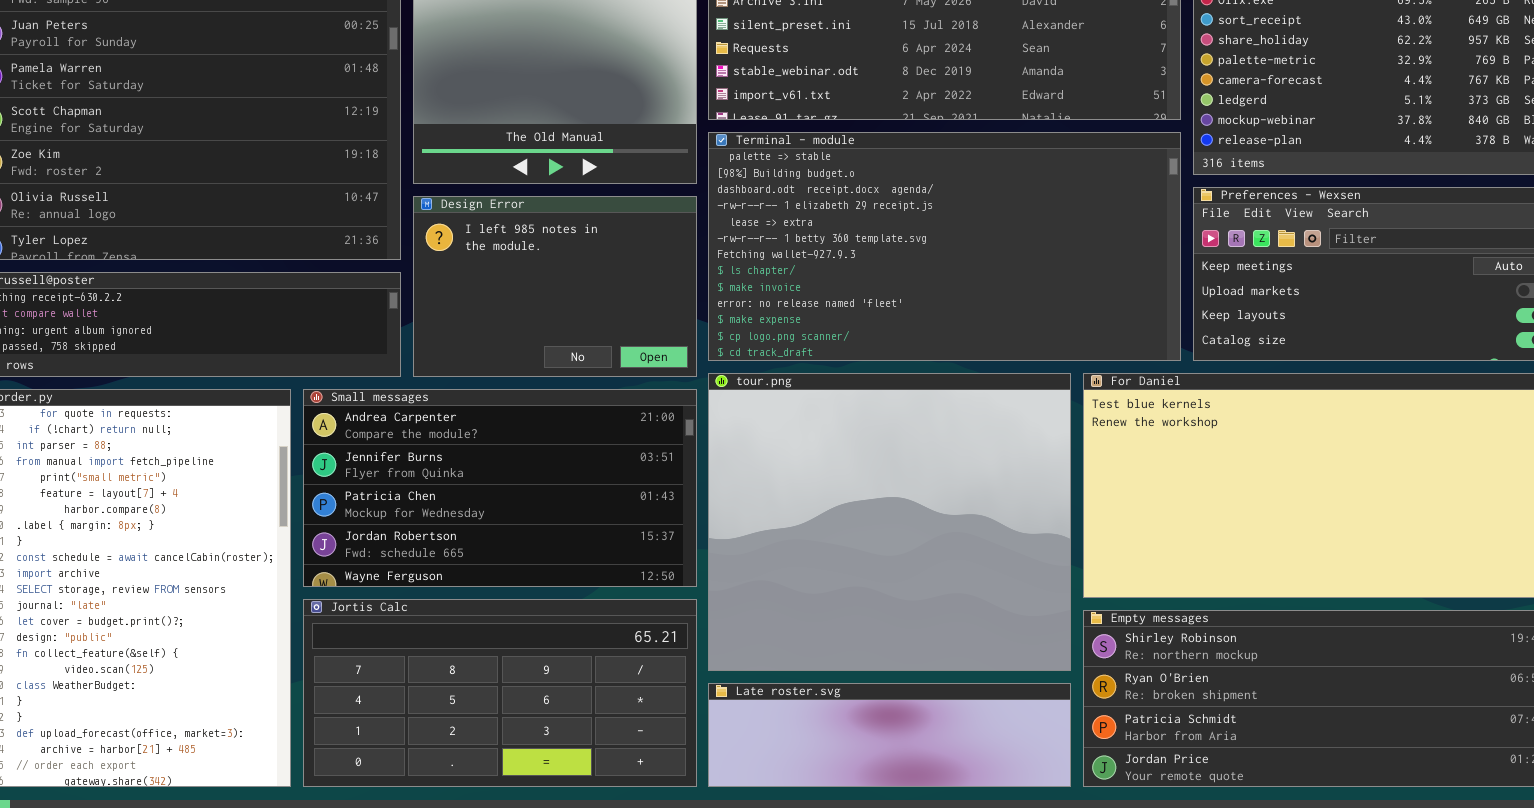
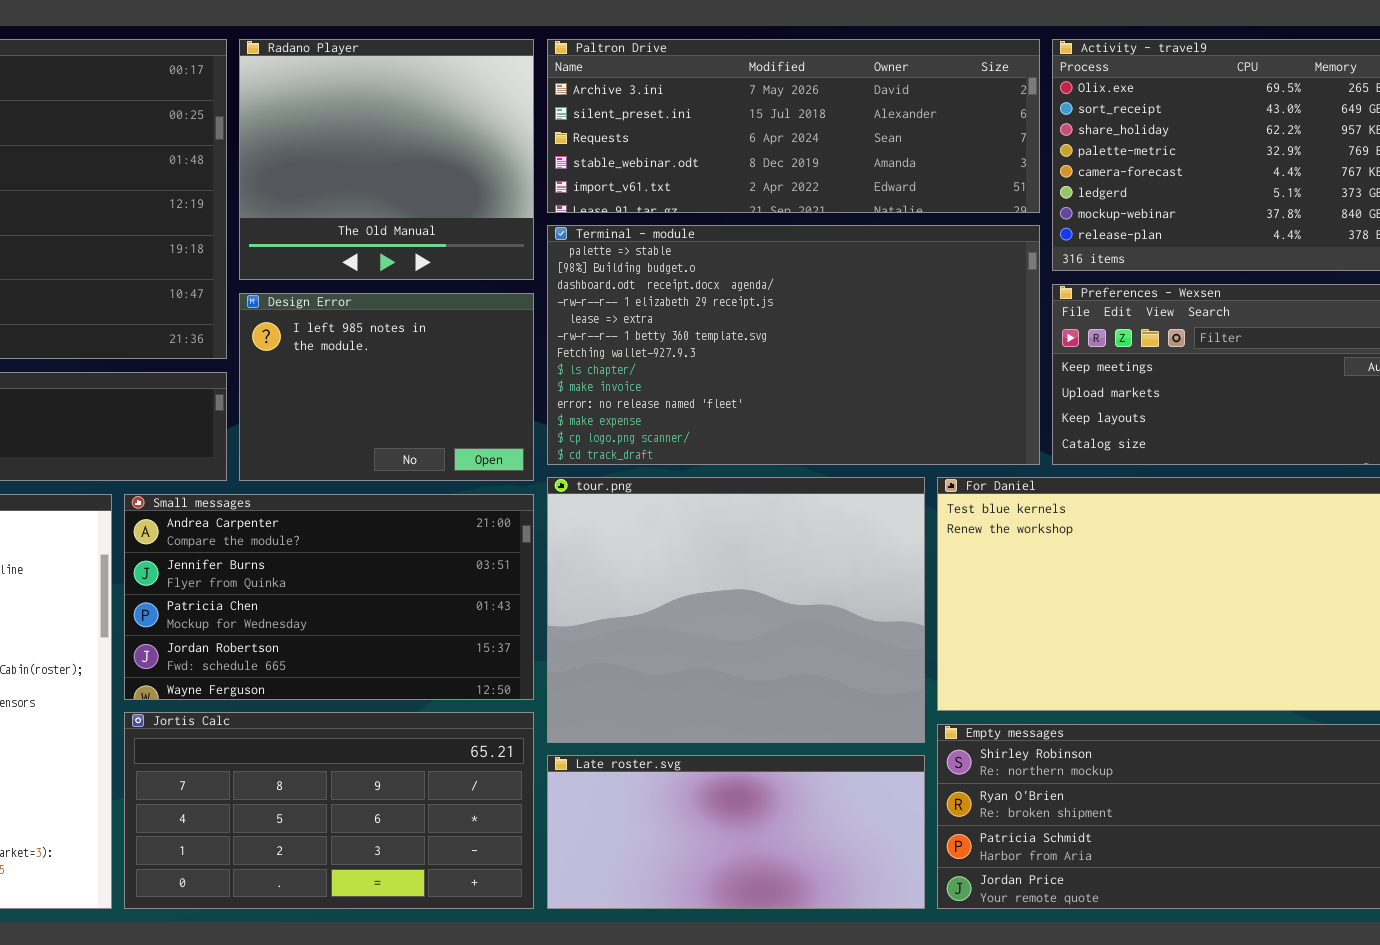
tour.png: [708,373,1071,671] -> [547,477,925,743], resized
Late roster.svg: [708,683,1071,787] -> [547,755,925,909], resized

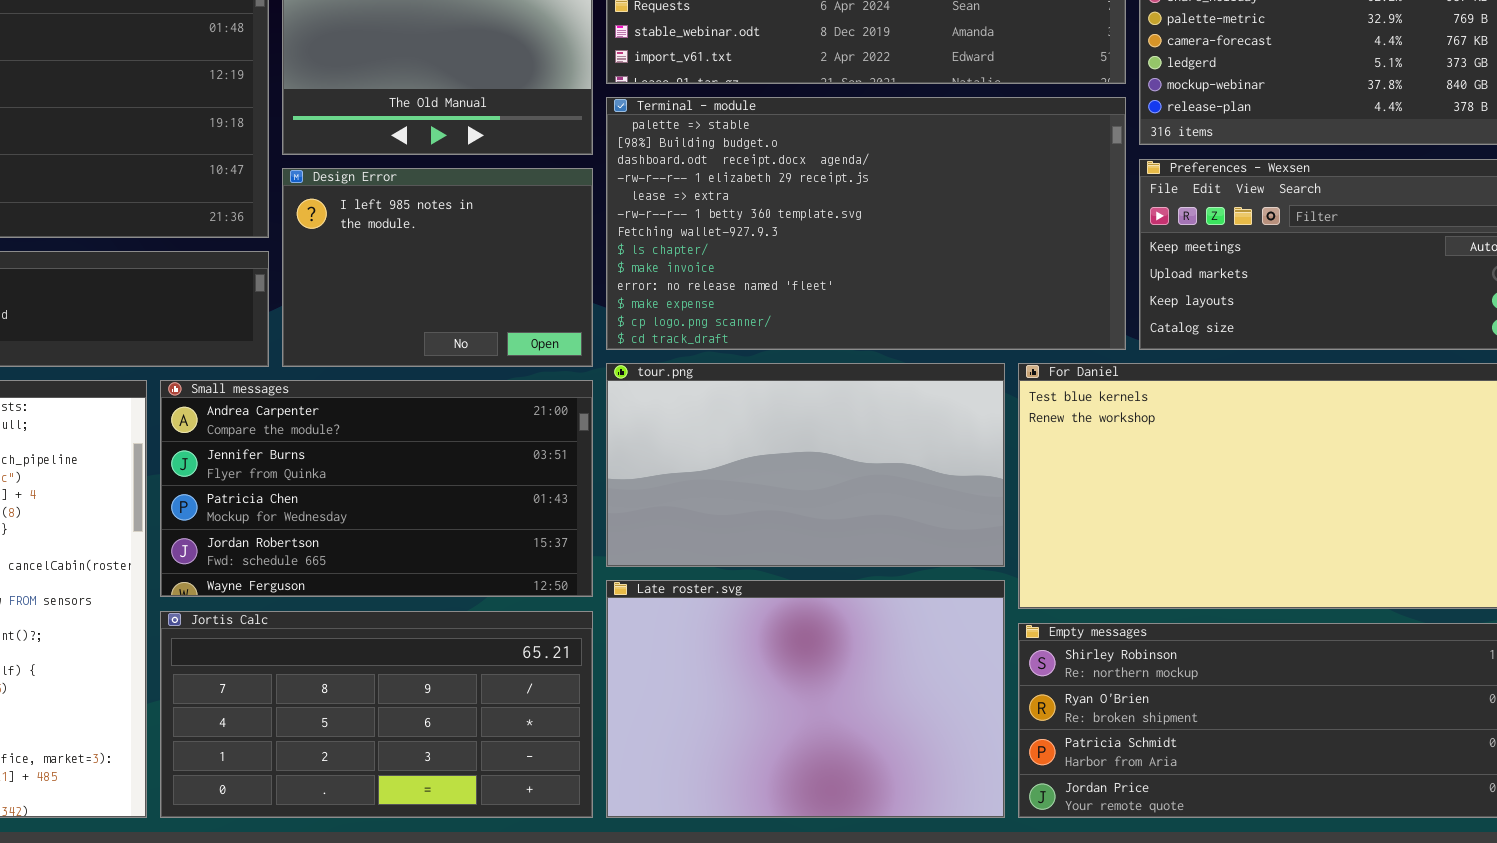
tour.png: [547,477,925,743] -> [606,363,1005,567], resized
Late roster.svg: [547,755,925,909] -> [606,580,1005,818], resized

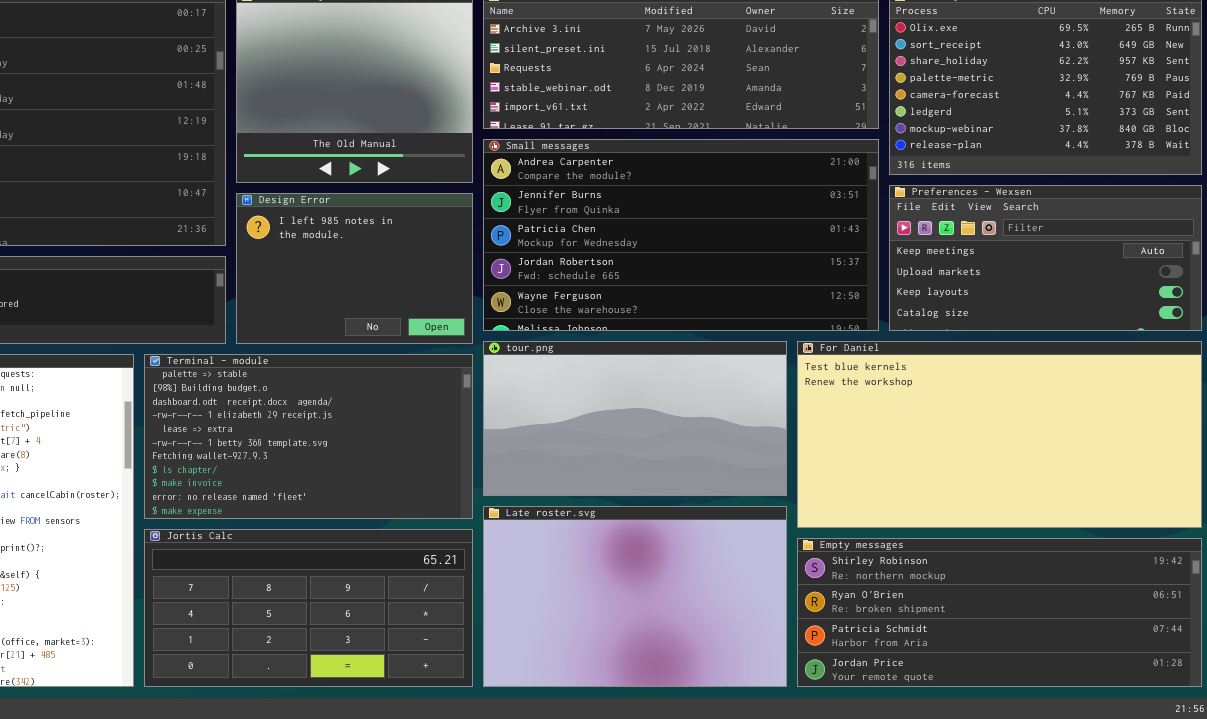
Terminal - module: [606,97,1126,350] -> [144,354,473,519], moved, resized
Small messages: [160,380,593,597] -> [483,139,879,331], moved, resized

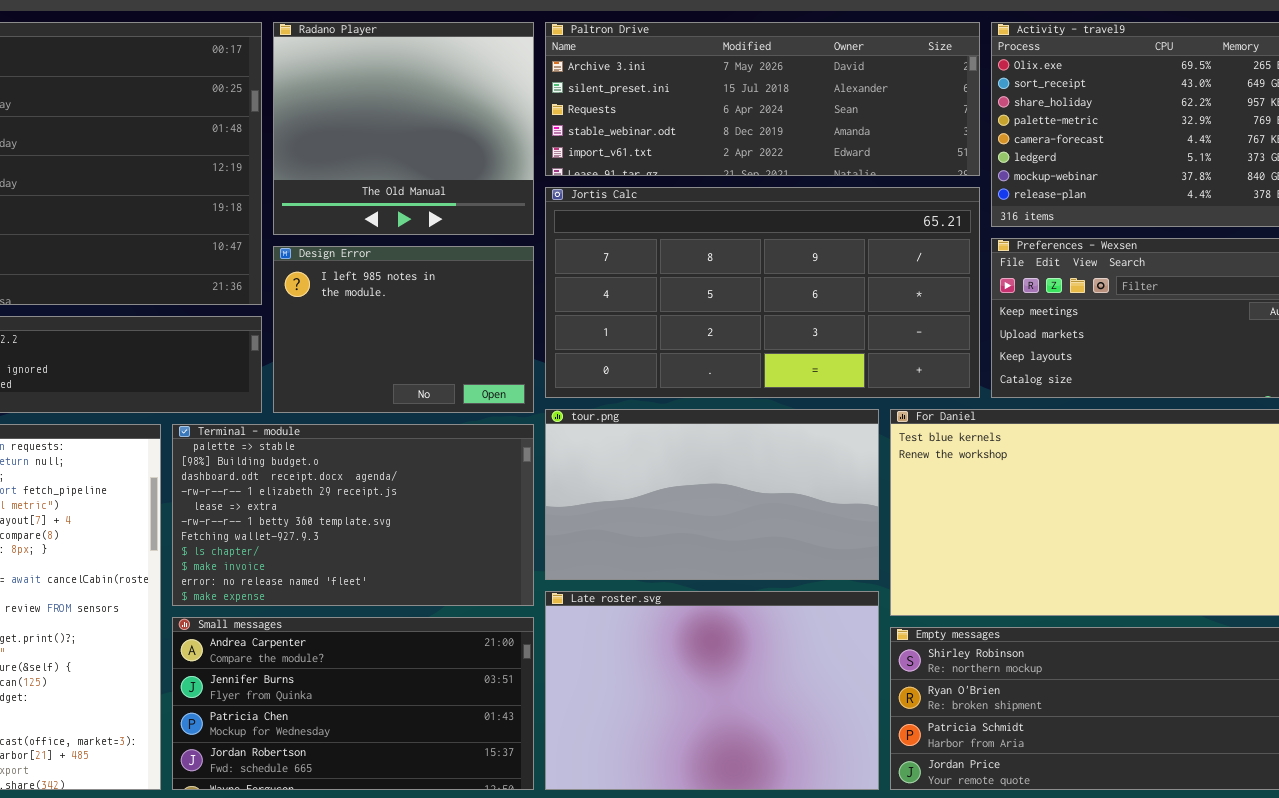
Small messages: [483,139,879,331] -> [172,617,534,790], moved, resized
Jortis Calc: [144,529,473,687] -> [545,187,980,398], moved, resized

